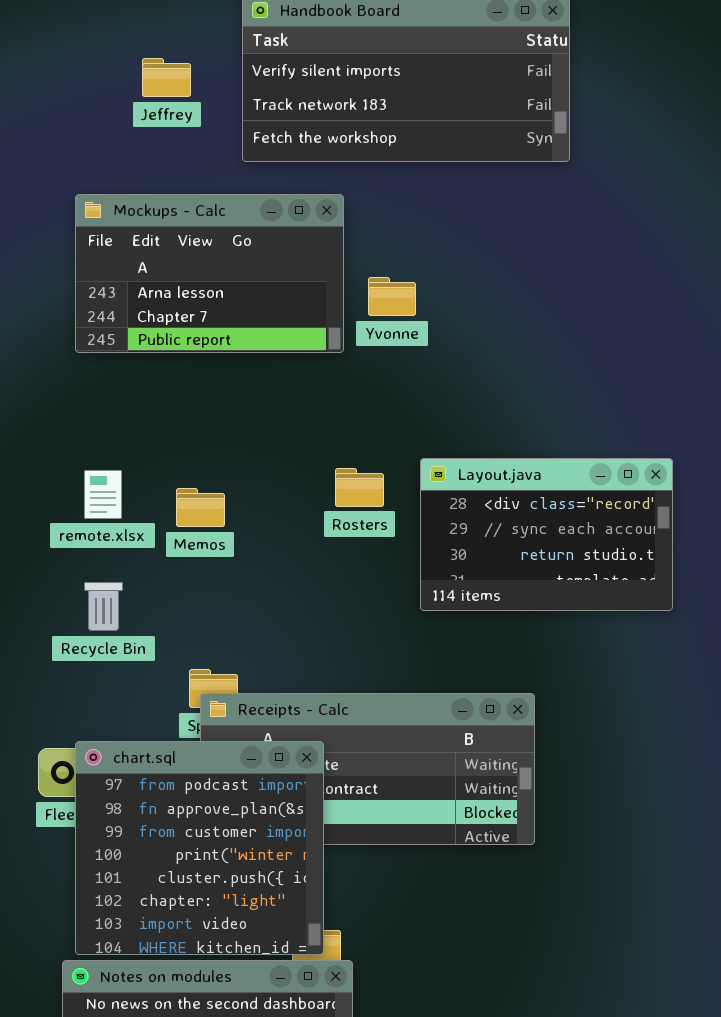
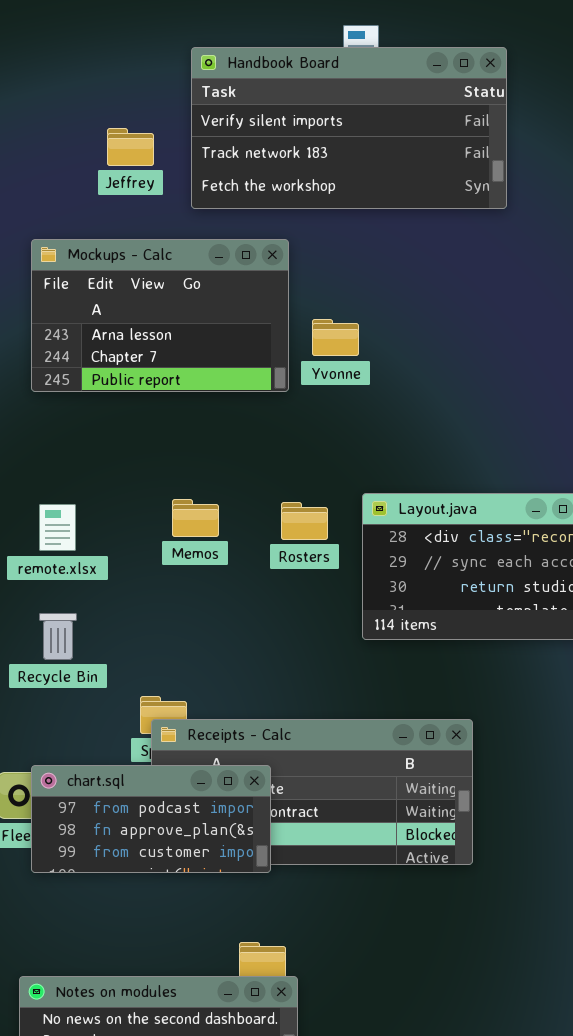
Jeffrey: [142,58,191,97] -> [107,128,154,166], moved
Memos: [176,488,225,527] -> [172,499,219,537], moved
chart.sql: [75,741,324,955] -> [31,765,271,873], resized

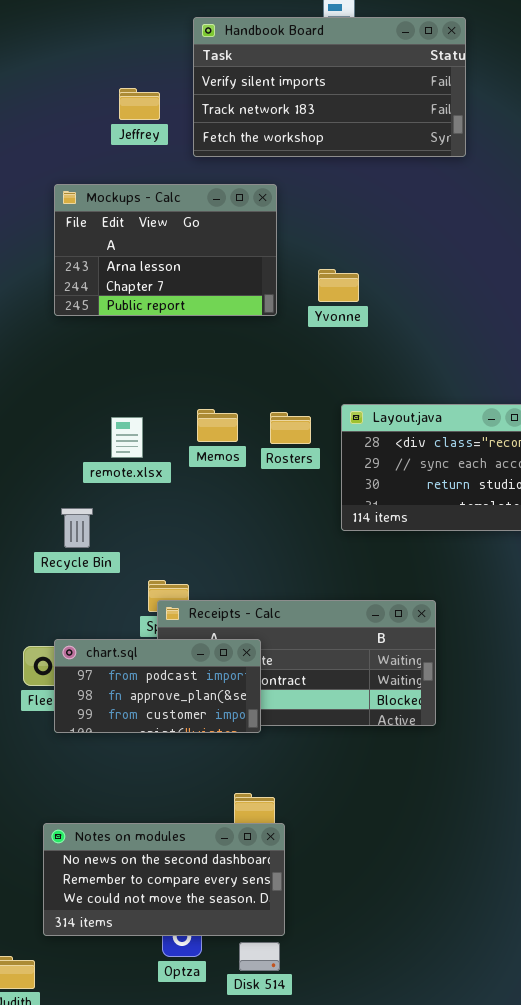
Yvonne: [312,319,359,356] -> [318,269,359,302], moved
Memos: [172,499,219,537] -> [197,409,238,442], moved
remote.xlsx: [39,504,76,551] -> [111,417,143,458], moved

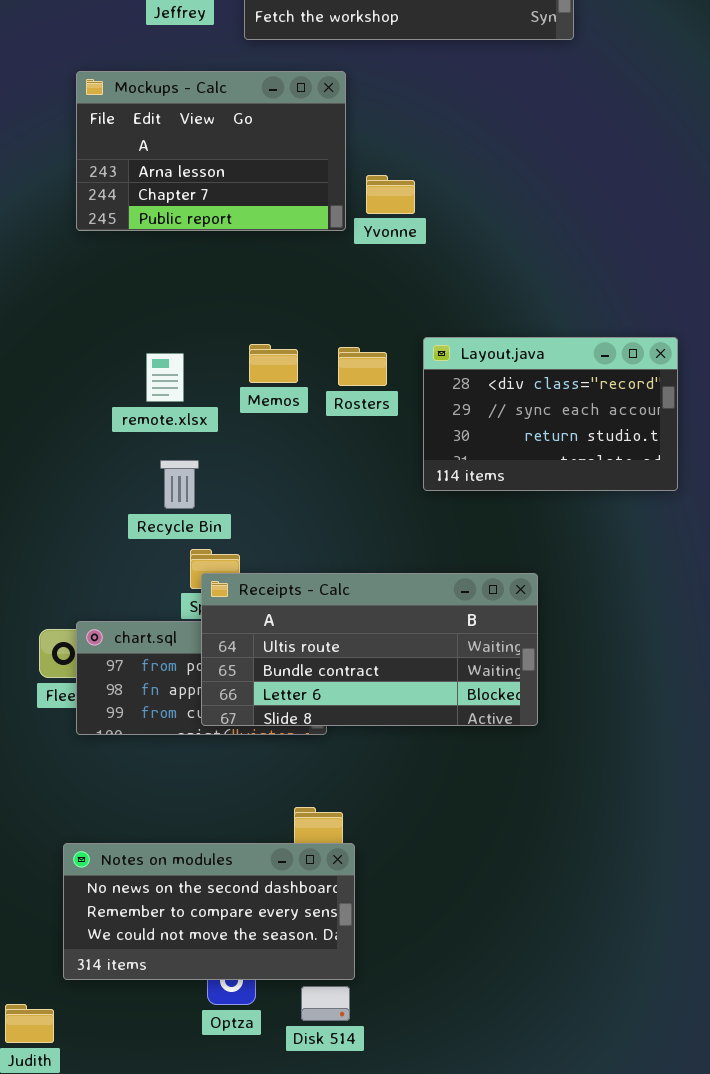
Yvonne: [318,269,359,302] -> [366,175,415,214], moved
Recycle Bin: [61,508,93,548] -> [160,460,199,509], moved
Receipts - Calc: [157,600,436,726] -> [201,573,538,726], raised

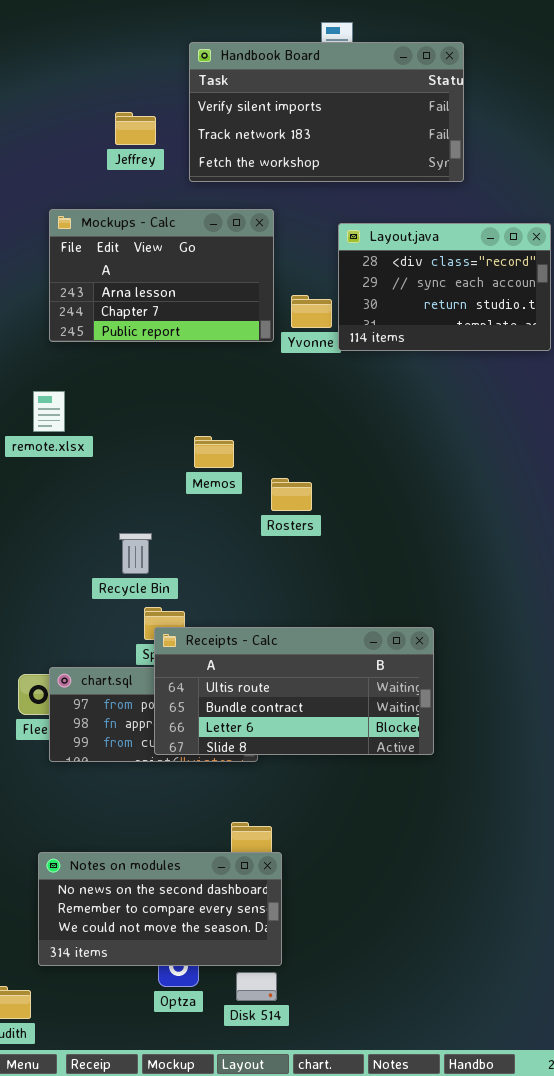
Layout.java: [423,337,678,491] -> [338,223,551,351], moved
Rosters: [338,347,387,386] -> [271,478,312,511], moved
remote.xlsx: [146,353,184,402] -> [33,391,65,432], moved

